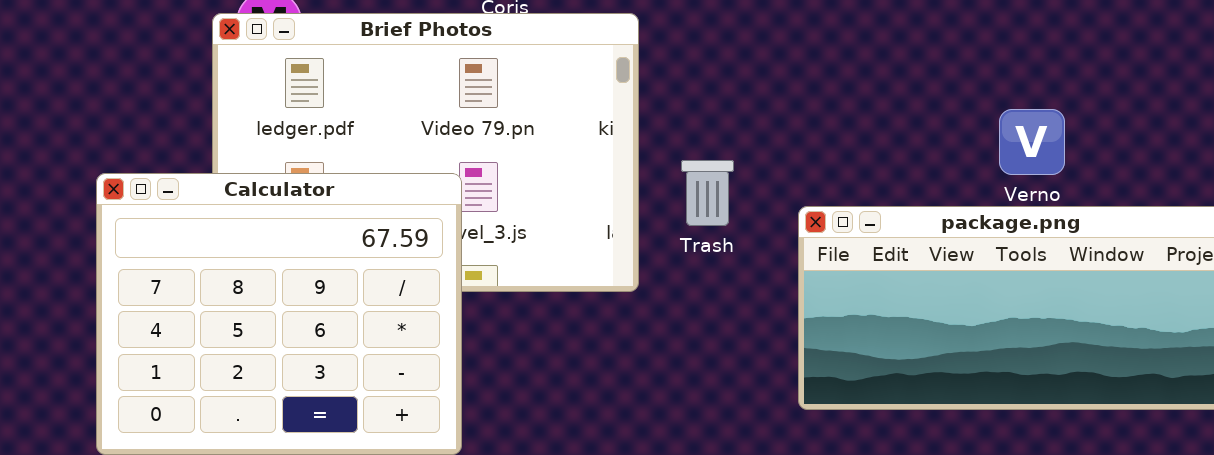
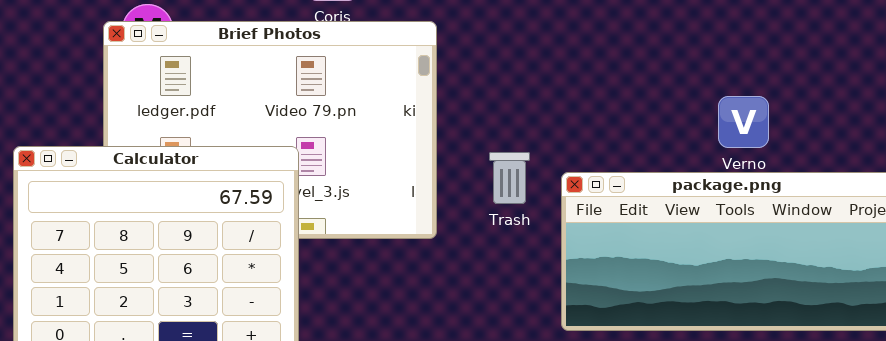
Trash: [681,160,734,226] -> [489,152,530,204], moved

